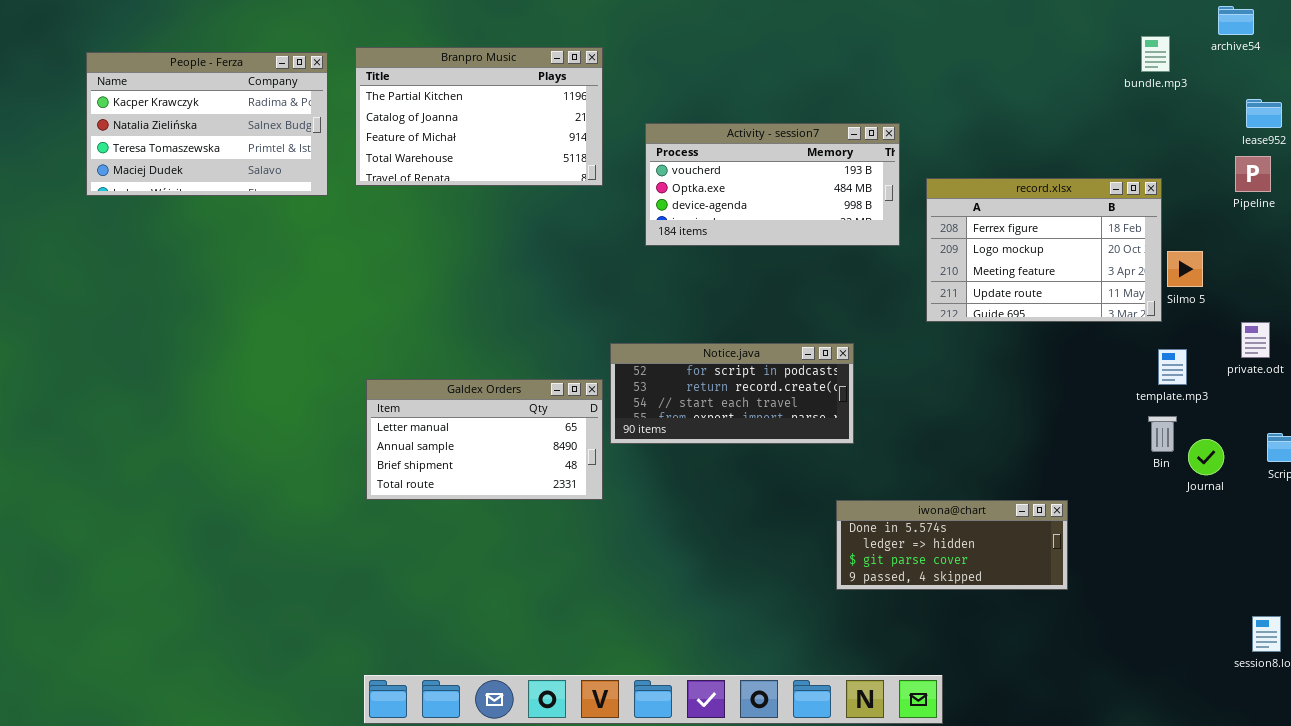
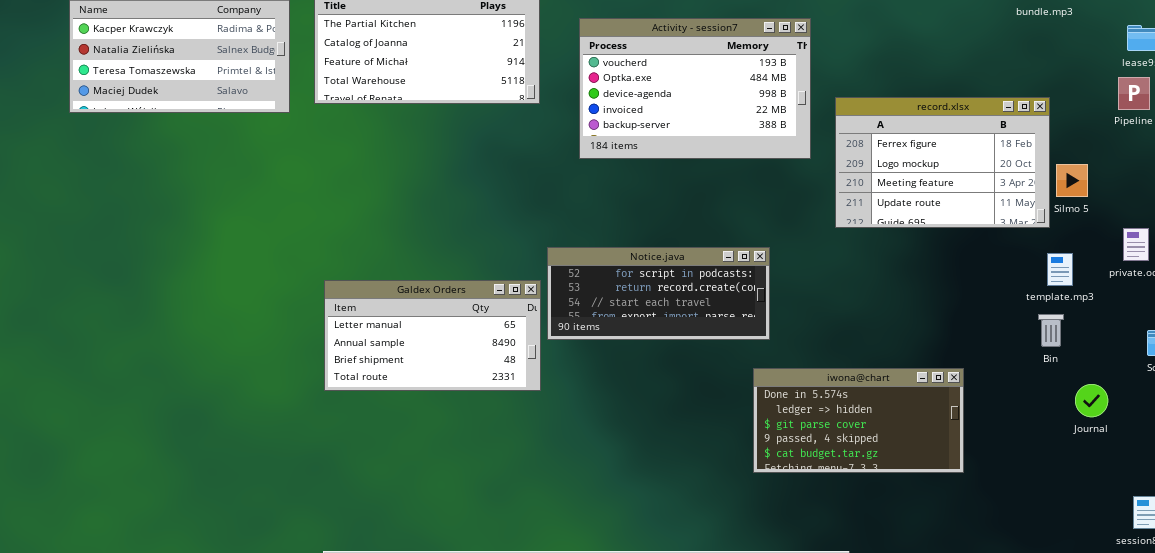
Activity - session7: [645,123,900,246] -> [579,18,811,159], resized
Journal: [1188,439,1224,475] -> [1075,384,1108,417], moved
iwona@chart: [836,500,1068,590] -> [753,368,964,473], resized

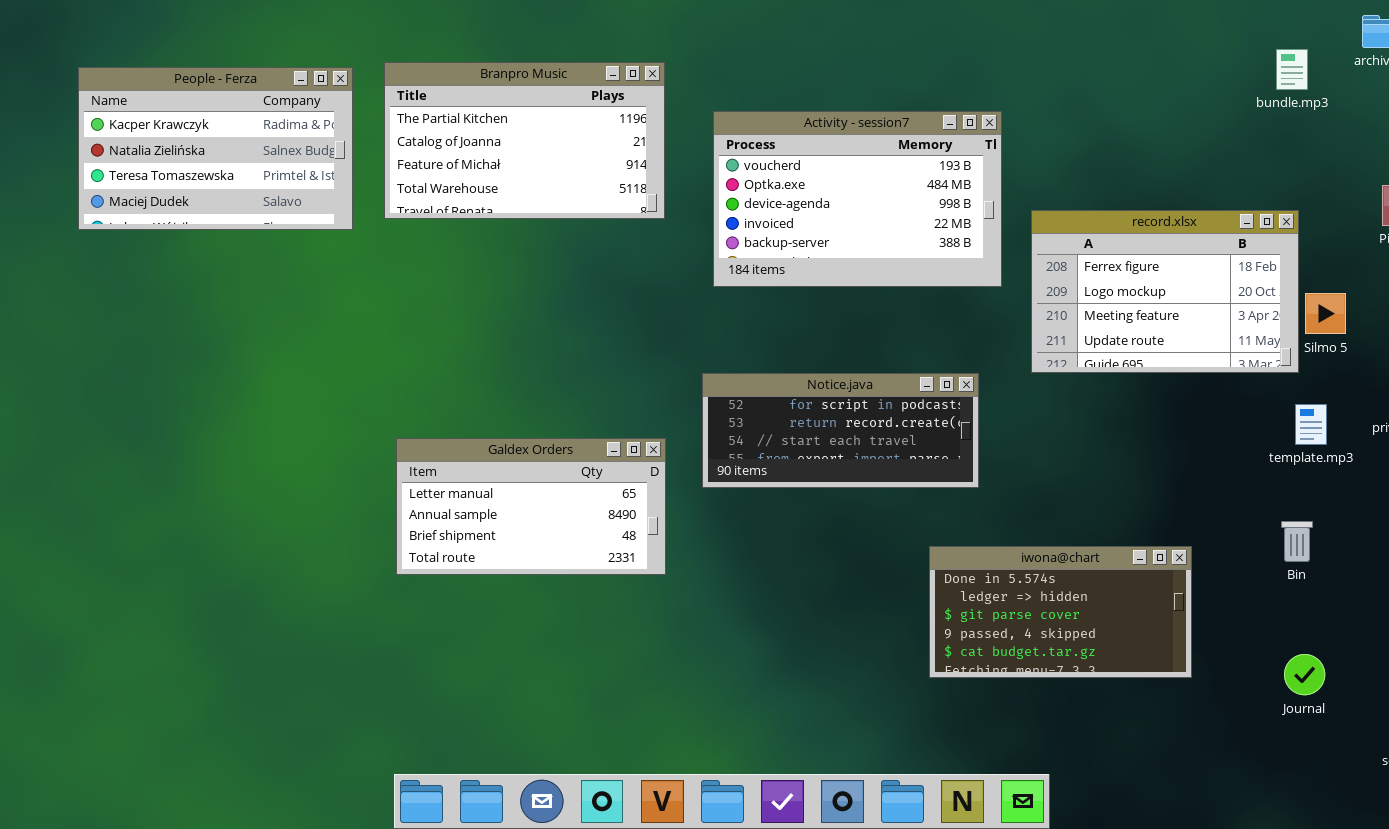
Notice.java: [547,247,770,340] -> [702,373,979,488], moved
Bin: [1038,314,1064,347] -> [1281,521,1313,562], moved
Journal: [1075,384,1108,417] -> [1284,654,1325,695], moved

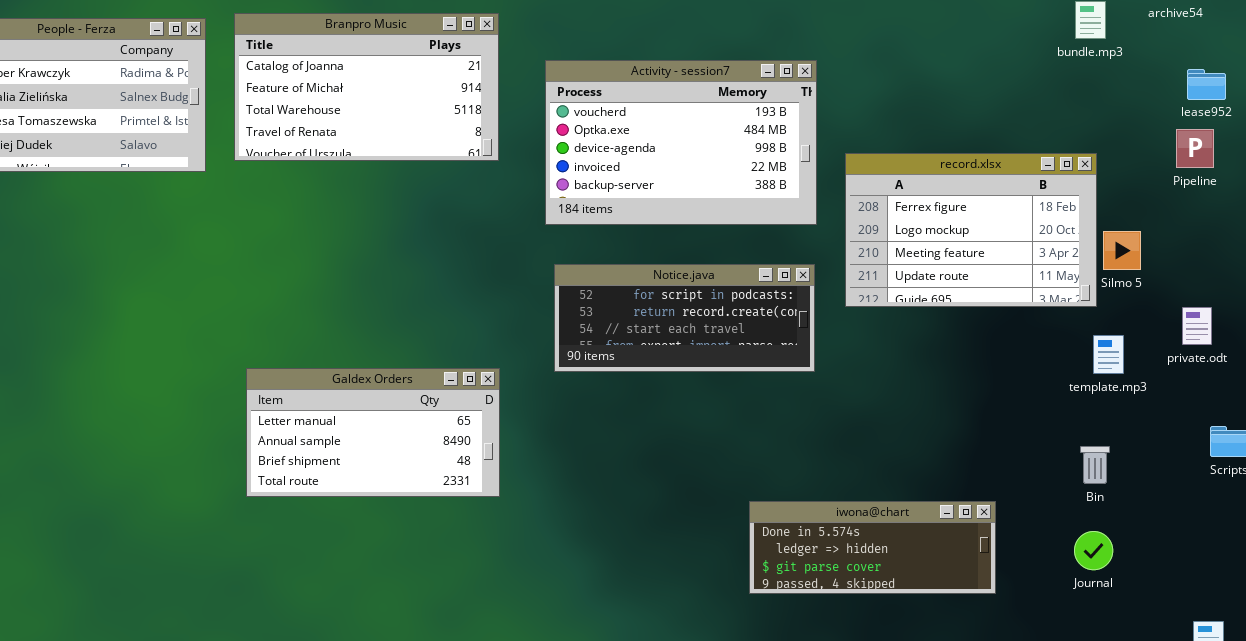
Branpro Music: [384,62,665,219] -> [234,13,499,161], scrolled down 1 row
Notice.java: [702,373,979,488] -> [554,264,815,372], moved
iwona@chart: [929,546,1192,678] -> [749,501,996,594], resized
Journal: [1284,654,1325,695] -> [1074,531,1113,570], moved

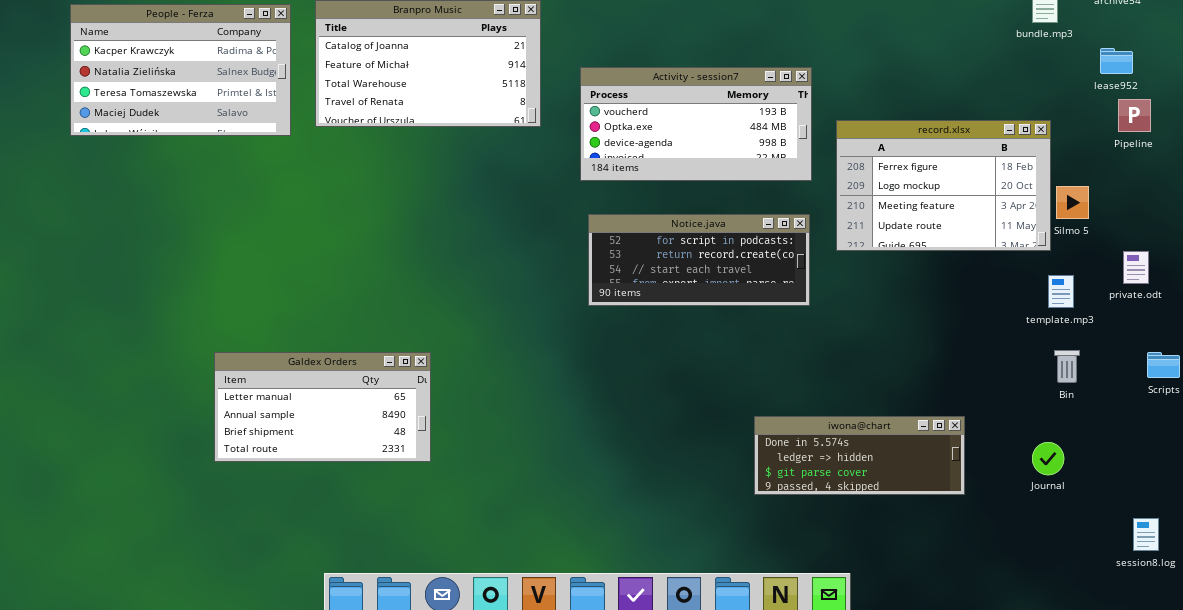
Activity - session7: [545,60,817,225] -> [580,67,812,181], resized
lease952: [1187,69,1226,100] -> [1100,48,1133,74], moved
Galdex Orders: [246,368,500,497] -> [214,352,431,462], moved
Bin: [1080,446,1110,484] -> [1054,350,1080,383], moved

